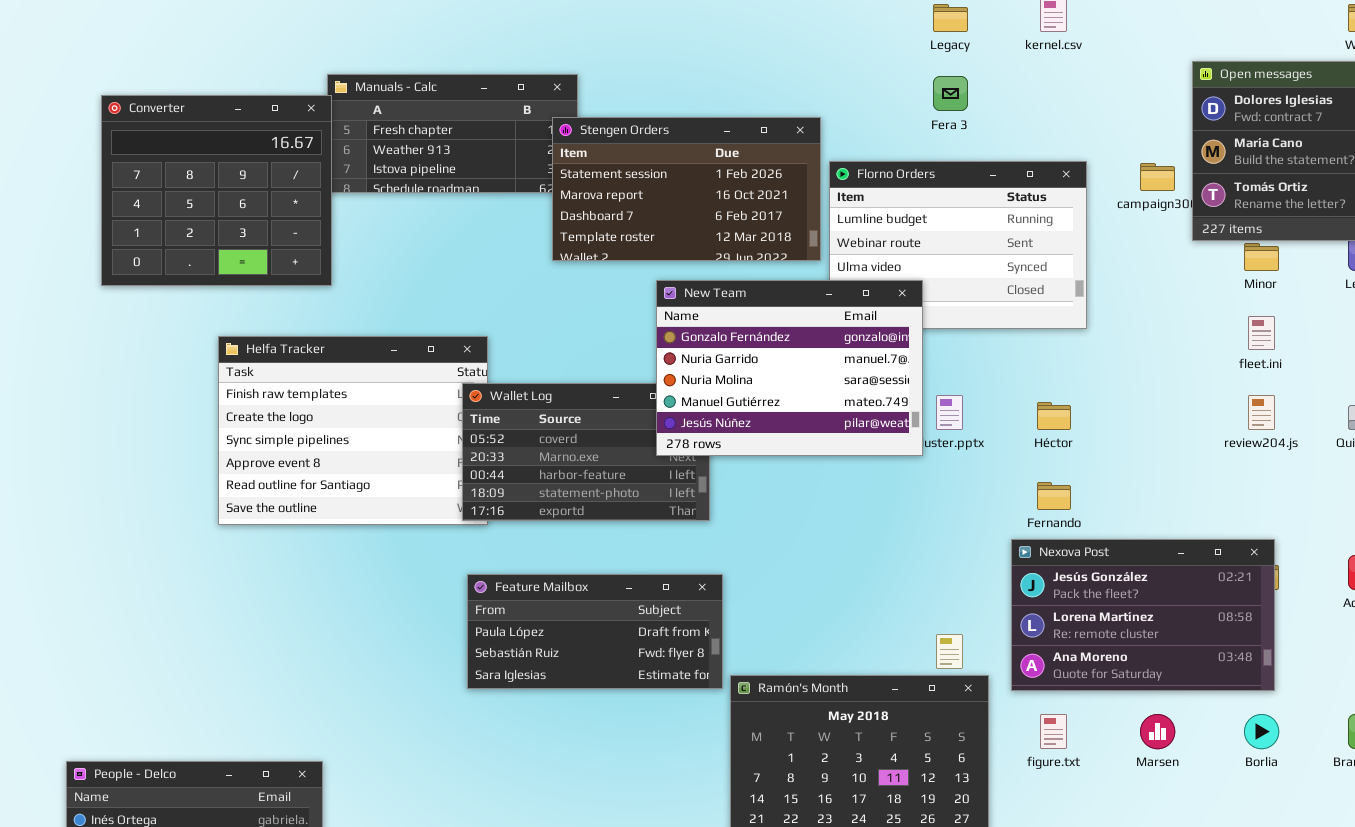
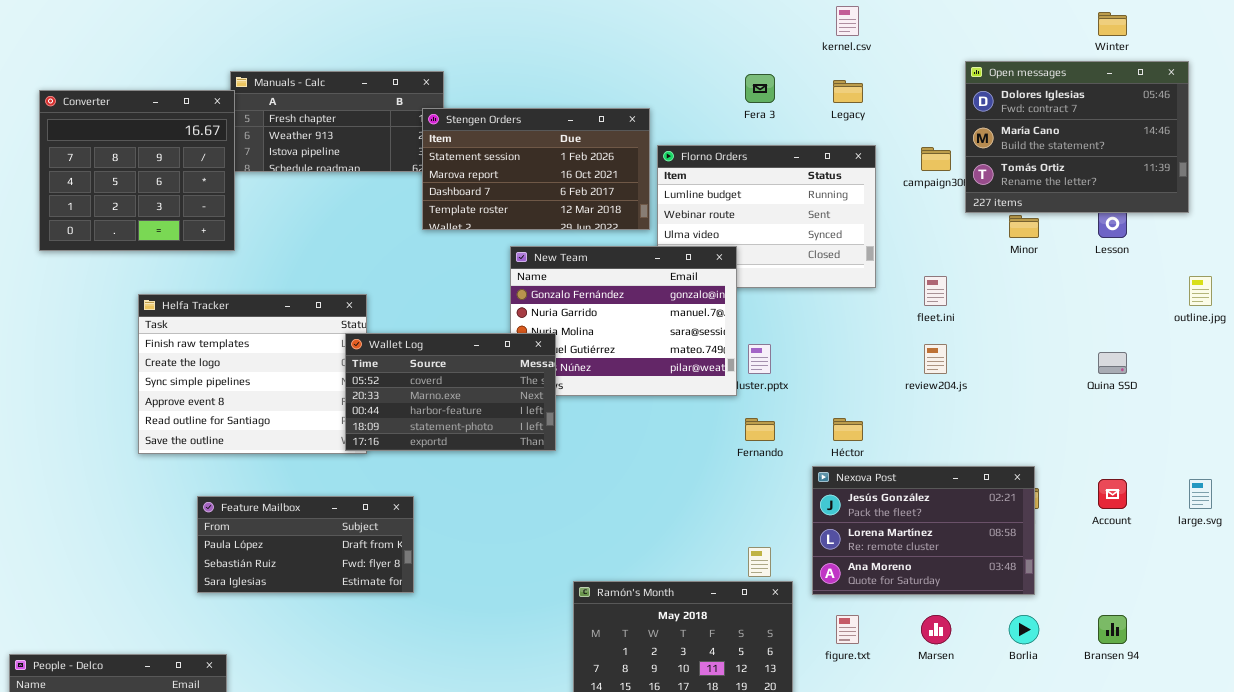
Legacy: [933,4,968,32] -> [833,80,863,103], moved
fleet.ini: [1248,316,1275,350] -> [924,276,947,306], moved
Wallet Log: [462,383,710,521] -> [345,333,556,451], raised
review204.js: [1248,395,1275,430] -> [924,344,947,374], moved
Héctor: [1037,402,1071,430] -> [833,418,863,441], moved
Fernando: [1037,482,1071,510] -> [745,418,775,441], moved
Feature Mailbox: [467,574,723,689] -> [197,496,414,593], moved

